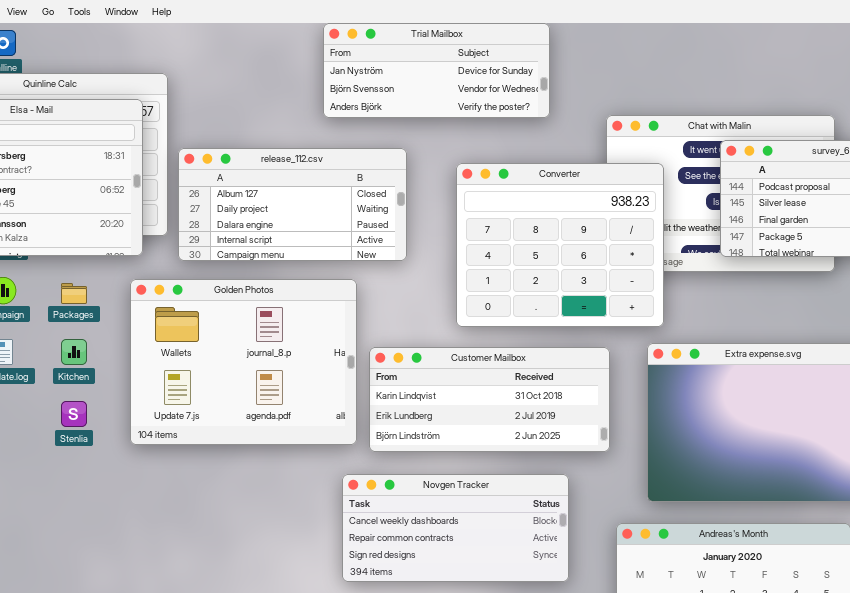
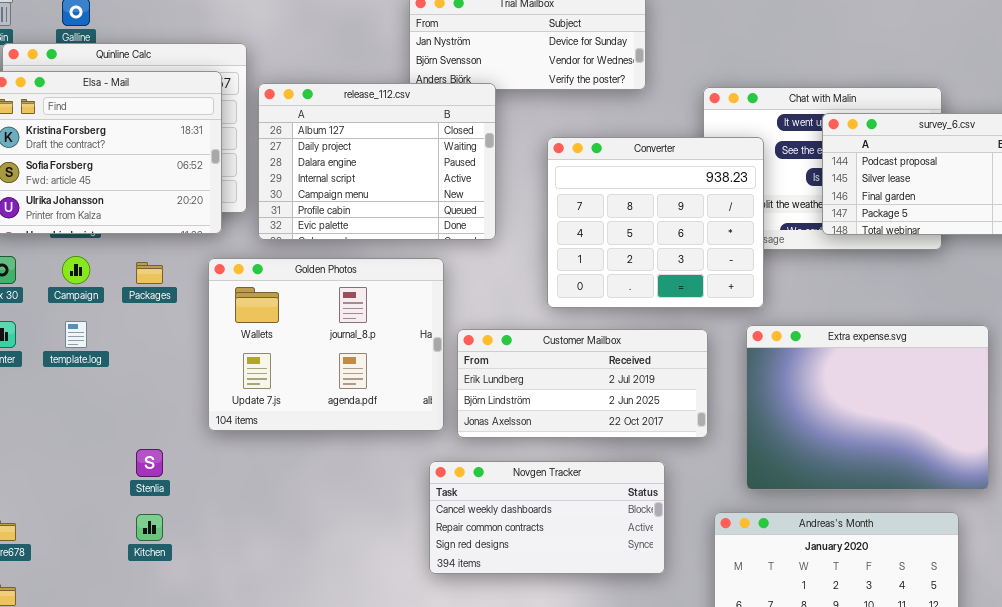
release_112.csv: [178,148,407,261] -> [258,83,496,240], resized
Kitchen: [61,339,87,365] -> [136,514,163,541], moved
Customer Mailbox: [369,347,610,452] -> [457,329,708,438], scrolled down 1 row
Stenlia: [61,401,87,427] -> [136,449,163,477], moved

